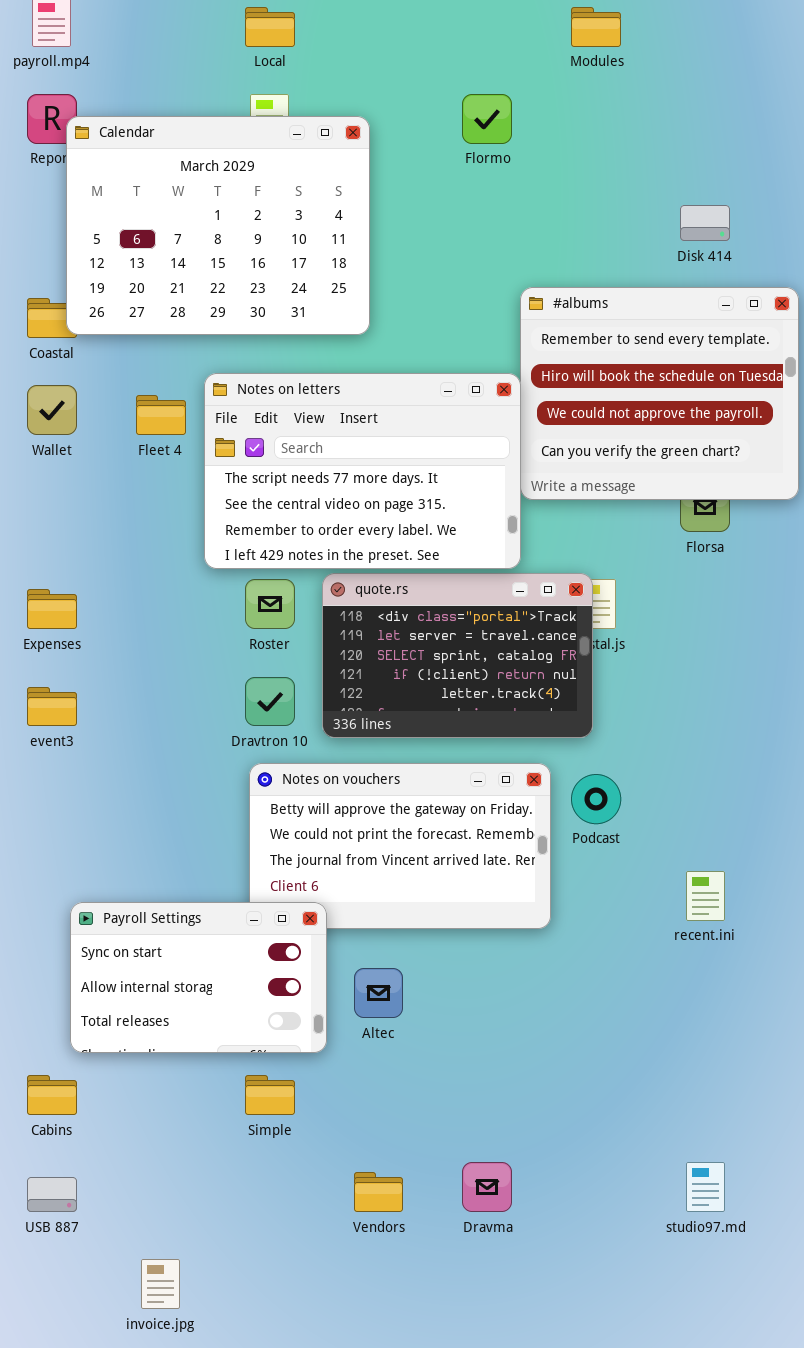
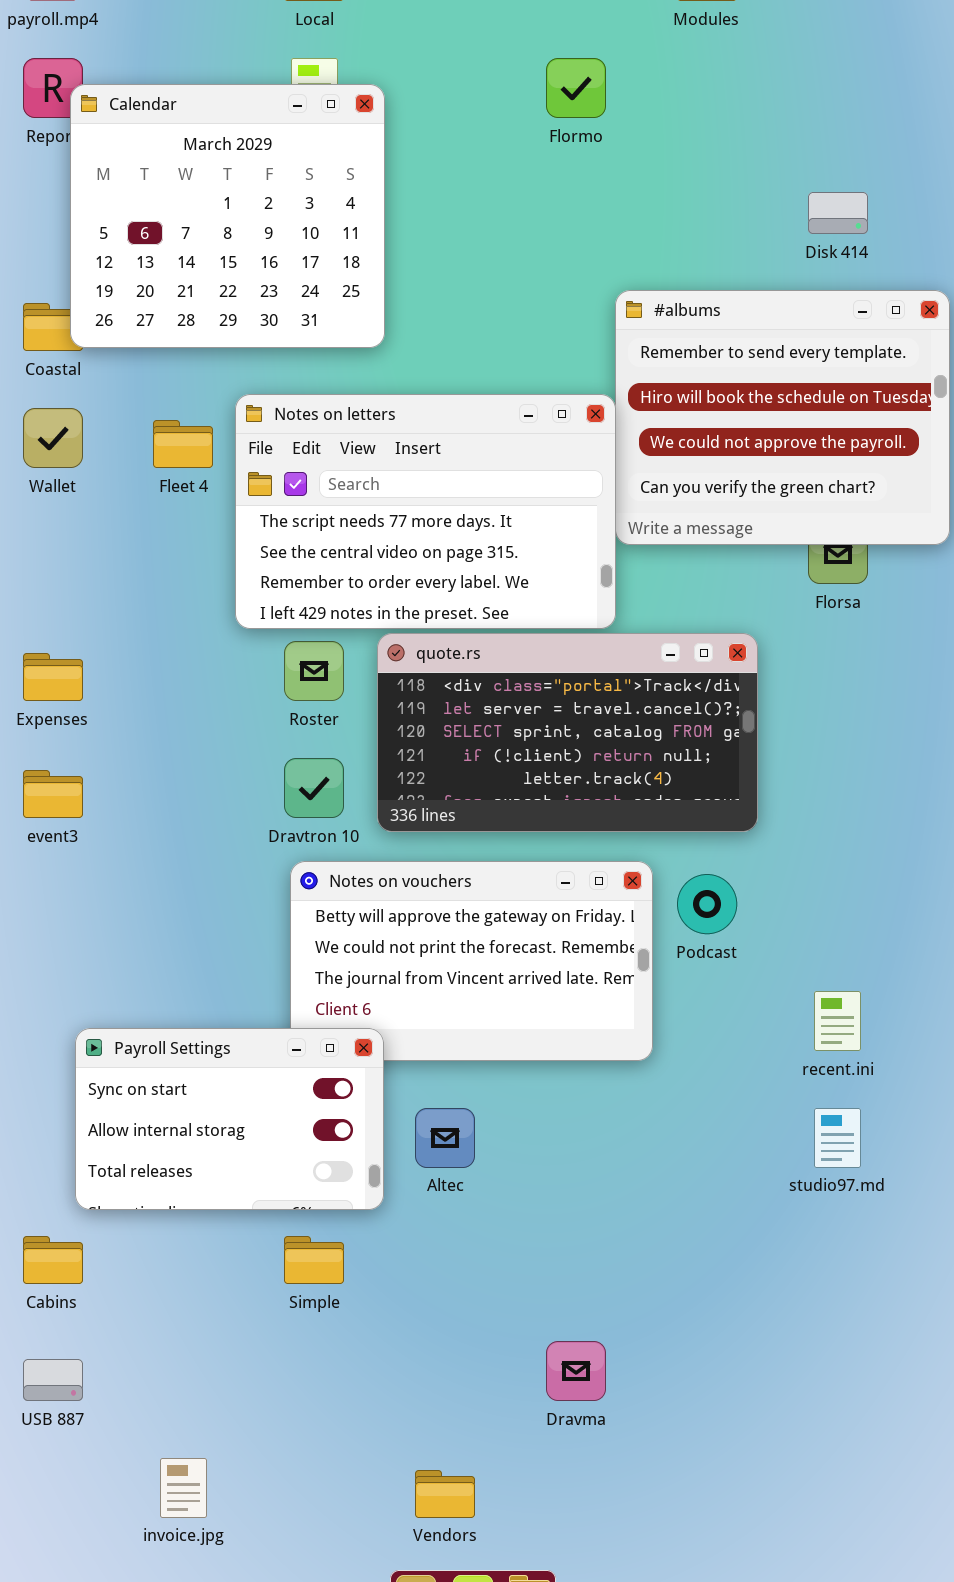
Calendar: [66,116,370,335] -> [70,84,385,348], resized
quote.rs: [322,573,593,738] -> [377,633,758,832], resized
studio97.md: [686,1162,725,1212] -> [814,1108,861,1168], moved
Vendors: [354,1172,403,1212] -> [415,1470,475,1518], moved

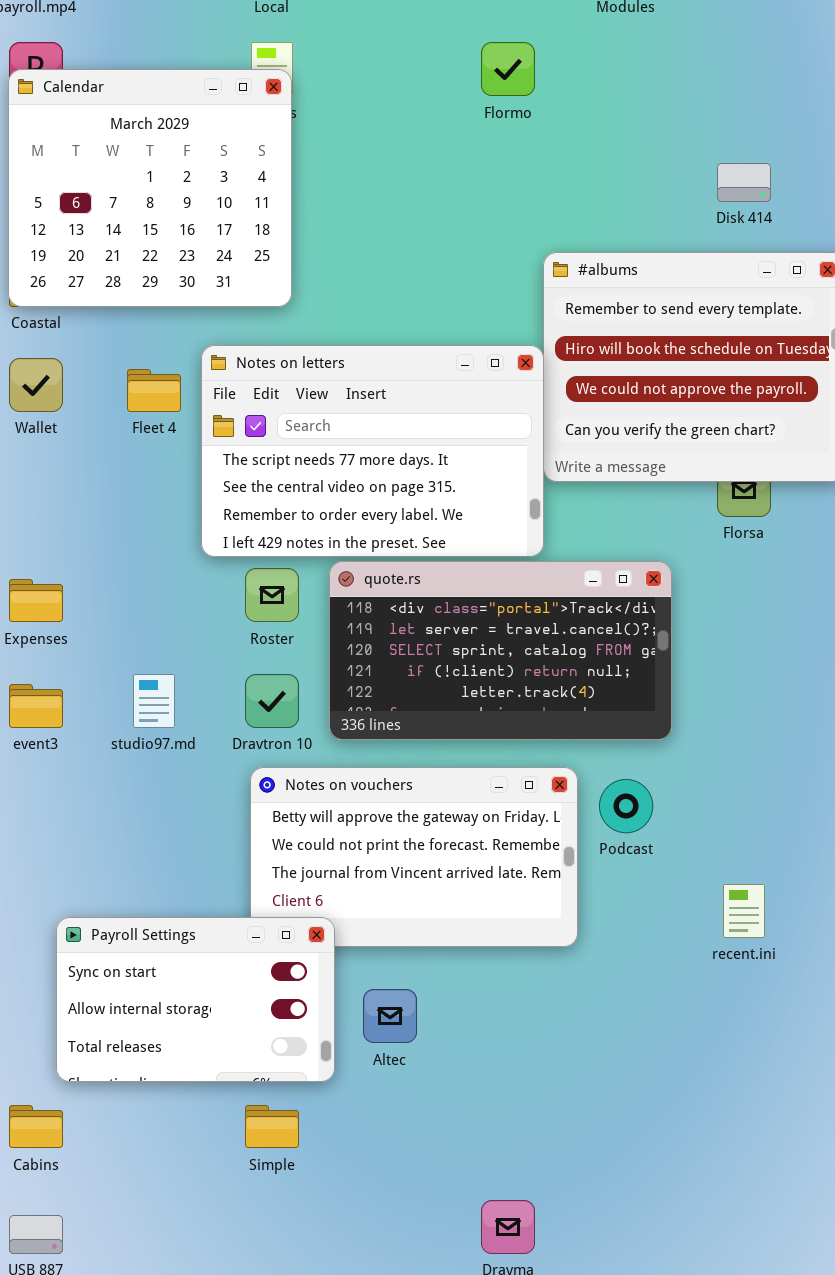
Calendar: [70,84,385,348] -> [8,69,292,307], moved
studio97.md: [814,1108,861,1168] -> [133,674,175,728], moved

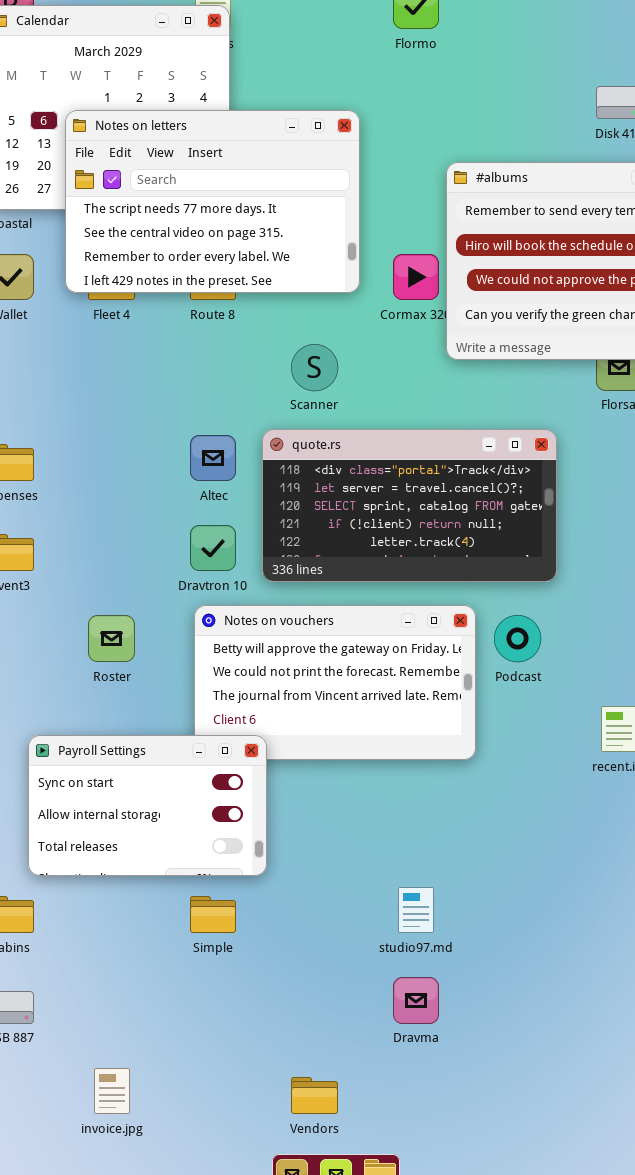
Notes on letters: [201,345,544,557] -> [65,110,360,293], moved
Roster: [245,568,299,622] -> [88,615,135,662], moved
studio97.md: [133,674,175,728] -> [398,887,434,933], moved
Altec: [363,989,417,1043] -> [190,435,236,481], moved

